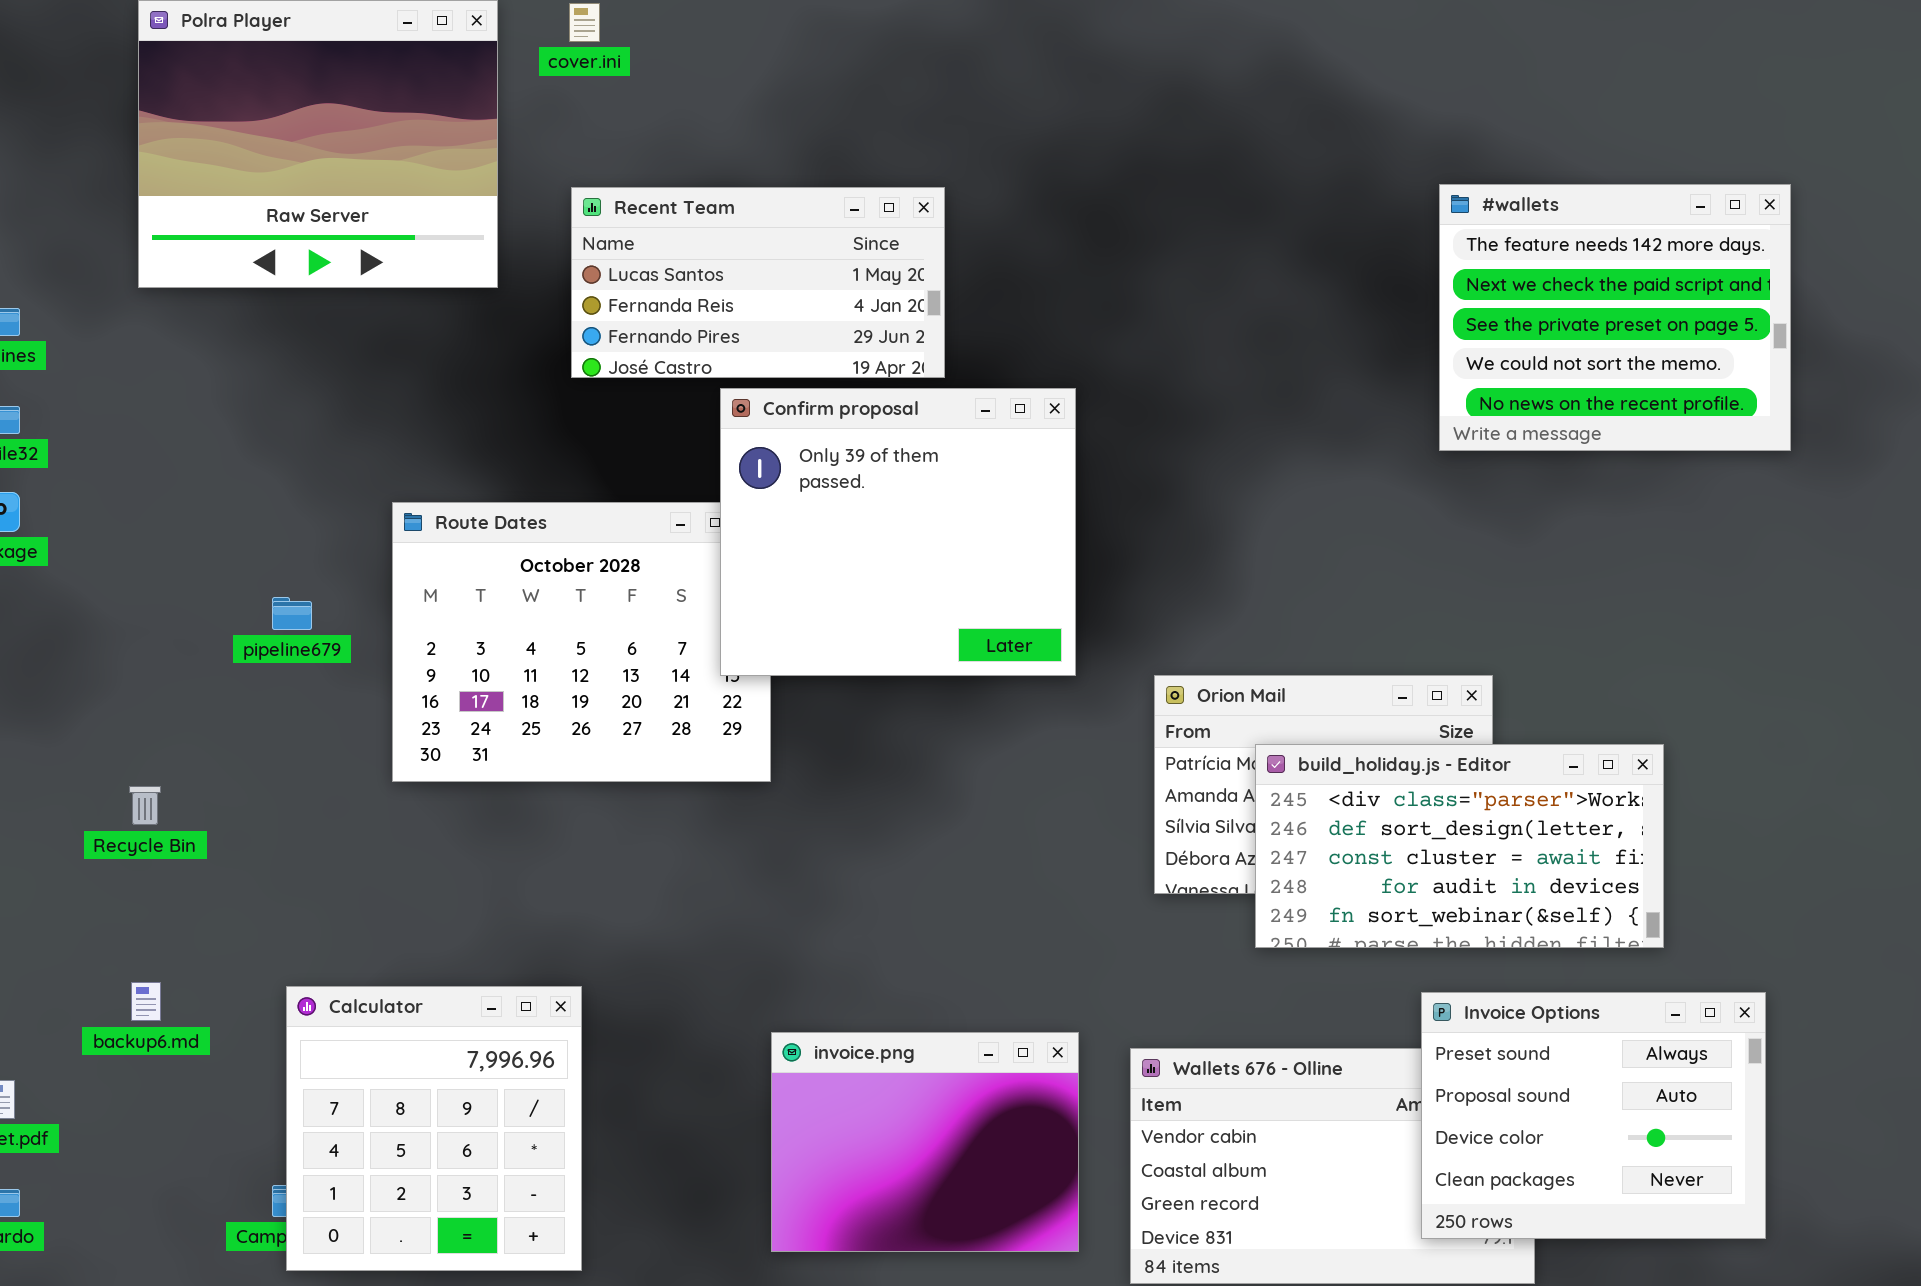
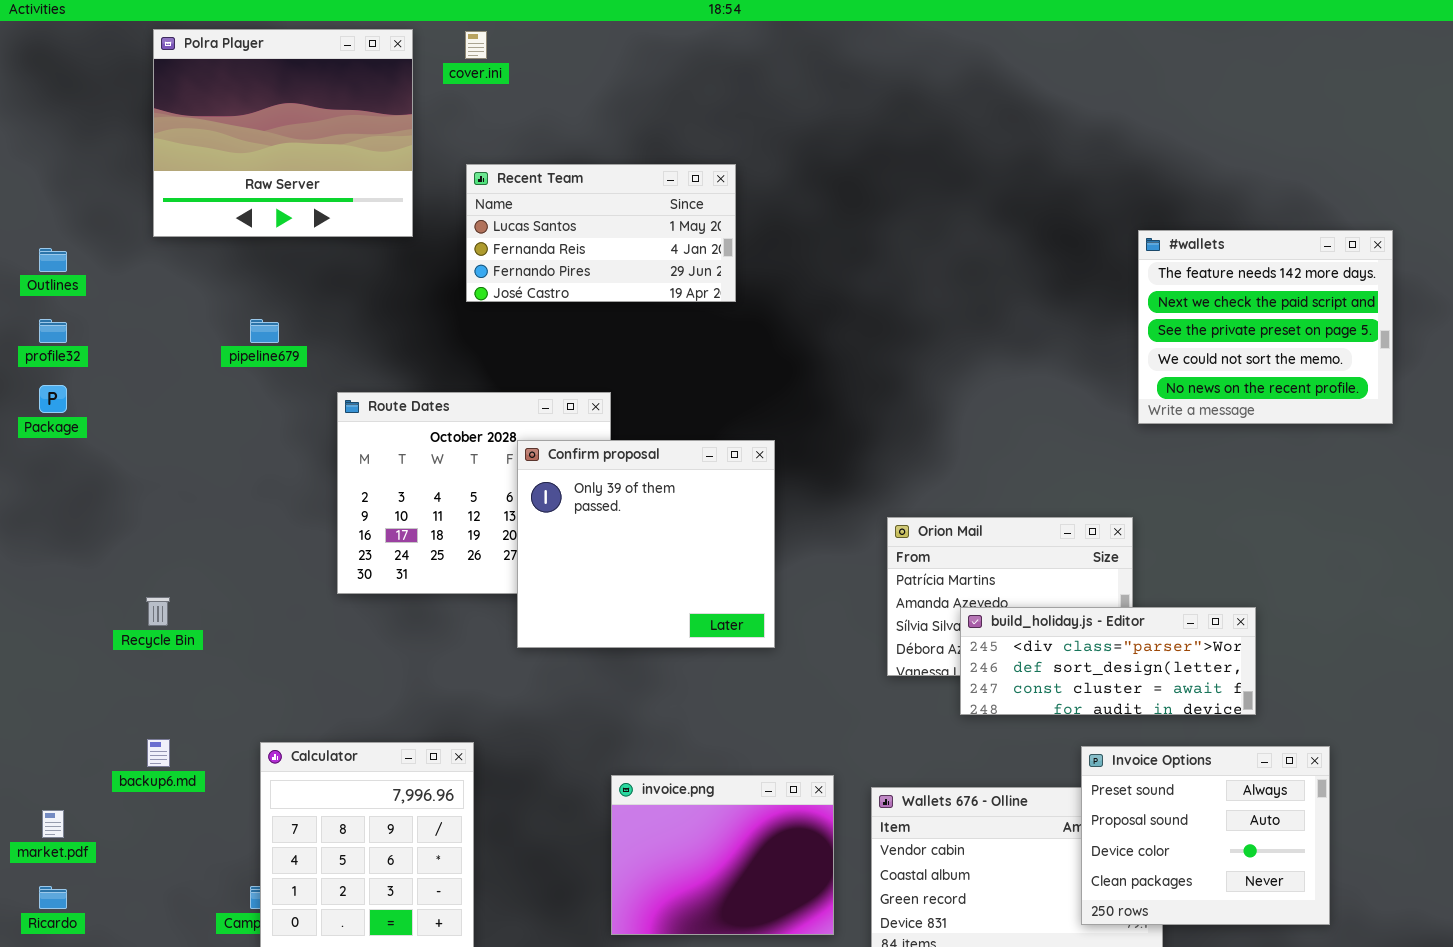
#wallets: [1439,184,1791,451] -> [1138,230,1393,424], moved
Confirm proposal: [720,388,1076,676] -> [517,440,775,648], moved
pipeline679: [272,597,312,630] -> [250,319,279,343], moved
build_holiday.js - Editor: [1255,744,1664,948] -> [960,607,1256,715], resized

